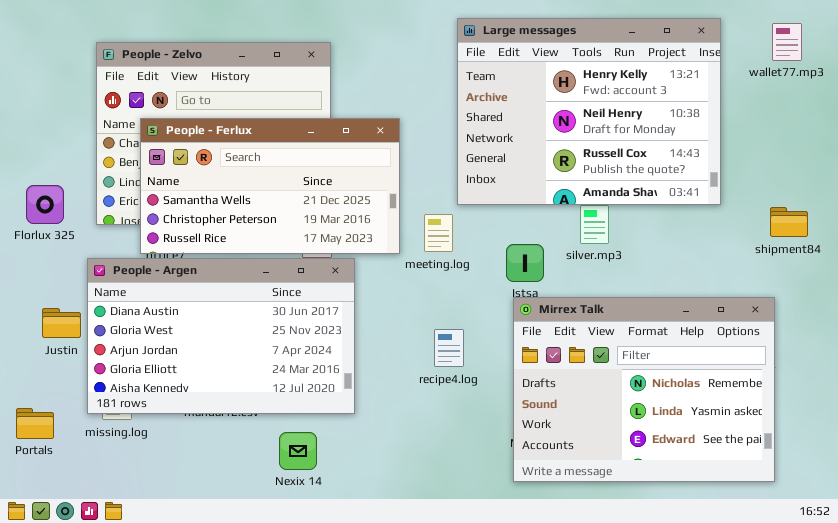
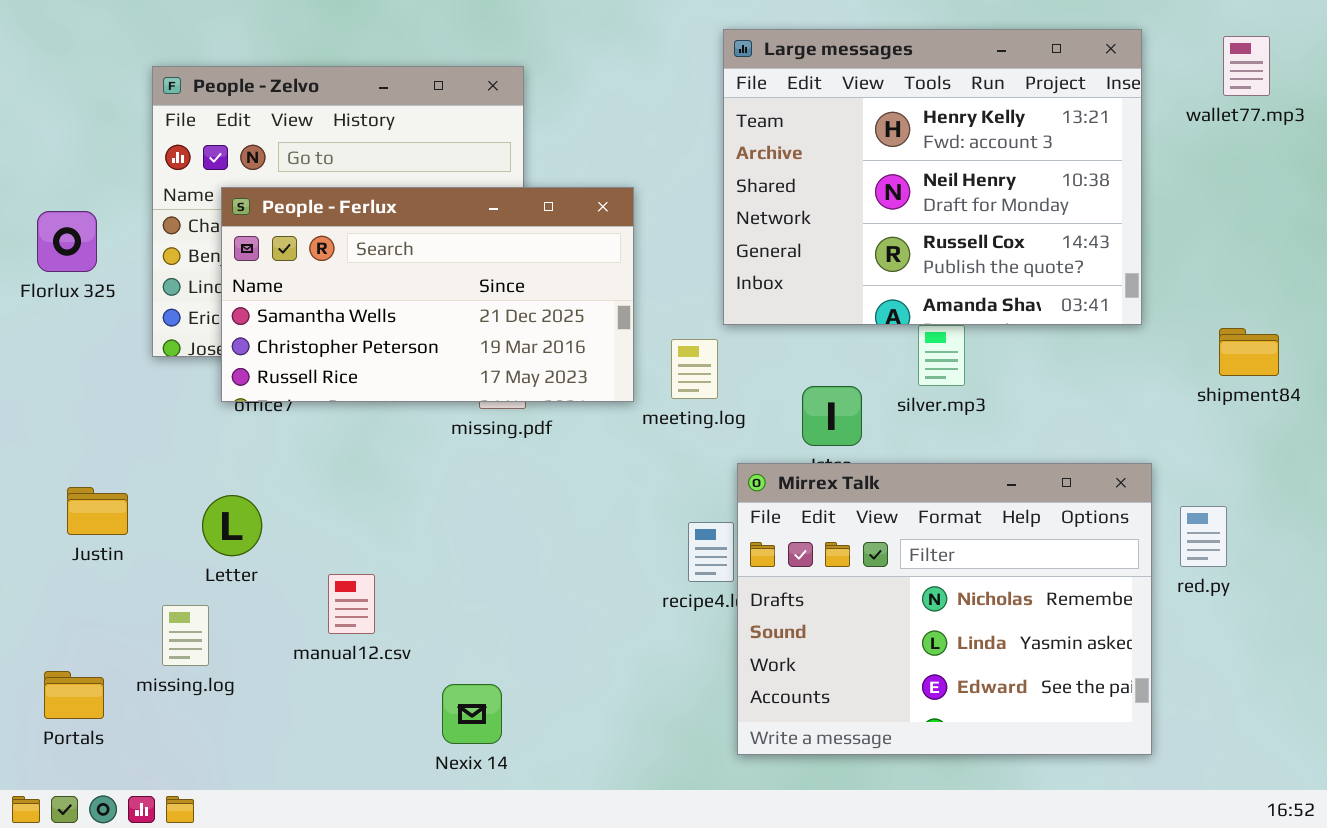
Florlux 325: [26,185,64,224] -> [37,211,97,272], moved
People - Argen: [87,258,355,414] -> none, closed
Mirrex Talk: [513,297,775,482] -> [737,463,1152,755], moved
Portals: [16,408,54,439] -> [44,671,104,719], moved

